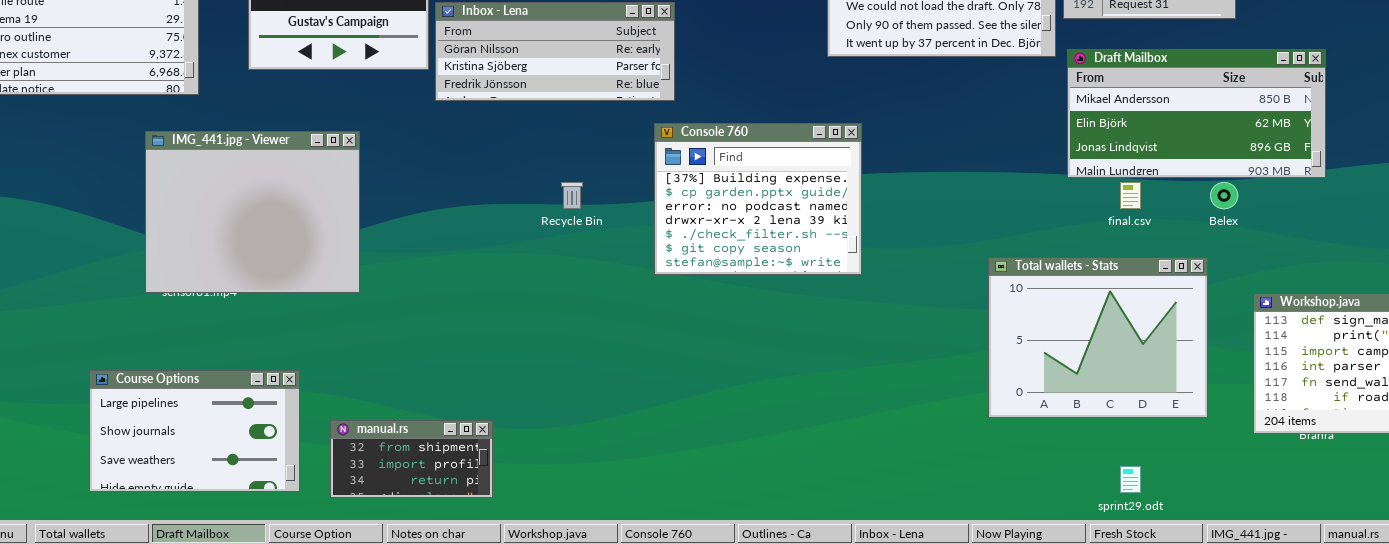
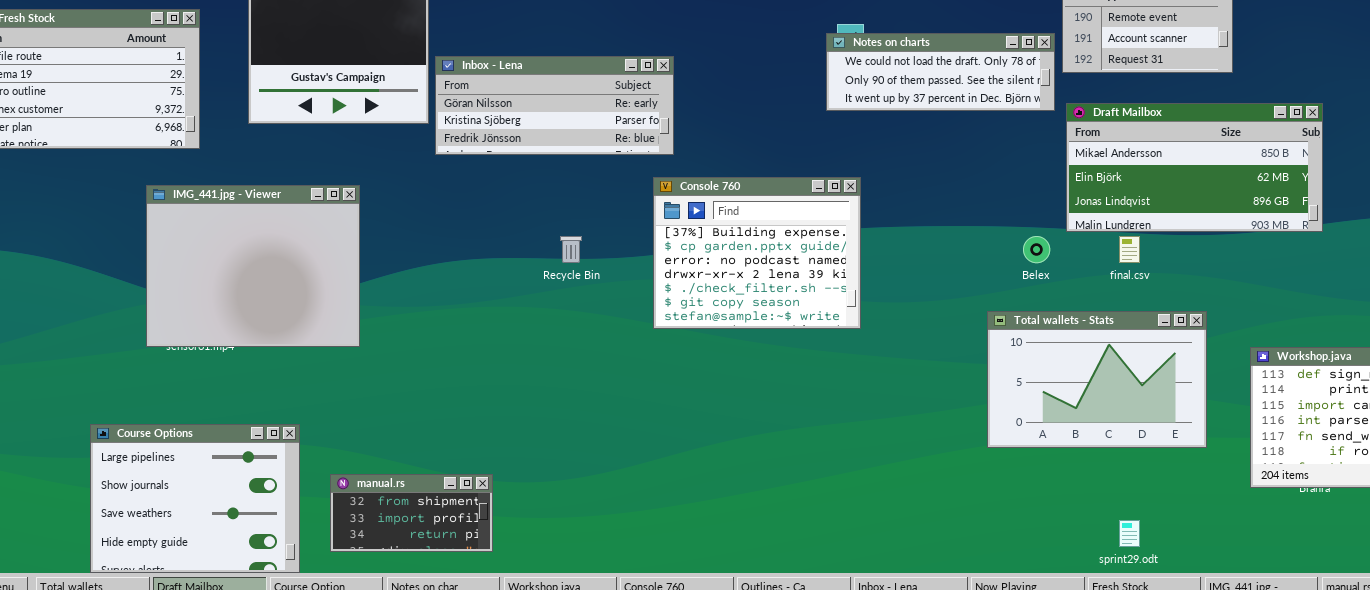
Belex: [1210,182,1238,209] -> [1023,236,1050,263], moved
Total wallets - Stats: [988,257,1208,418] -> [987,311,1207,448], resized
Course Options: [89,370,300,492] -> [90,424,300,573], resized

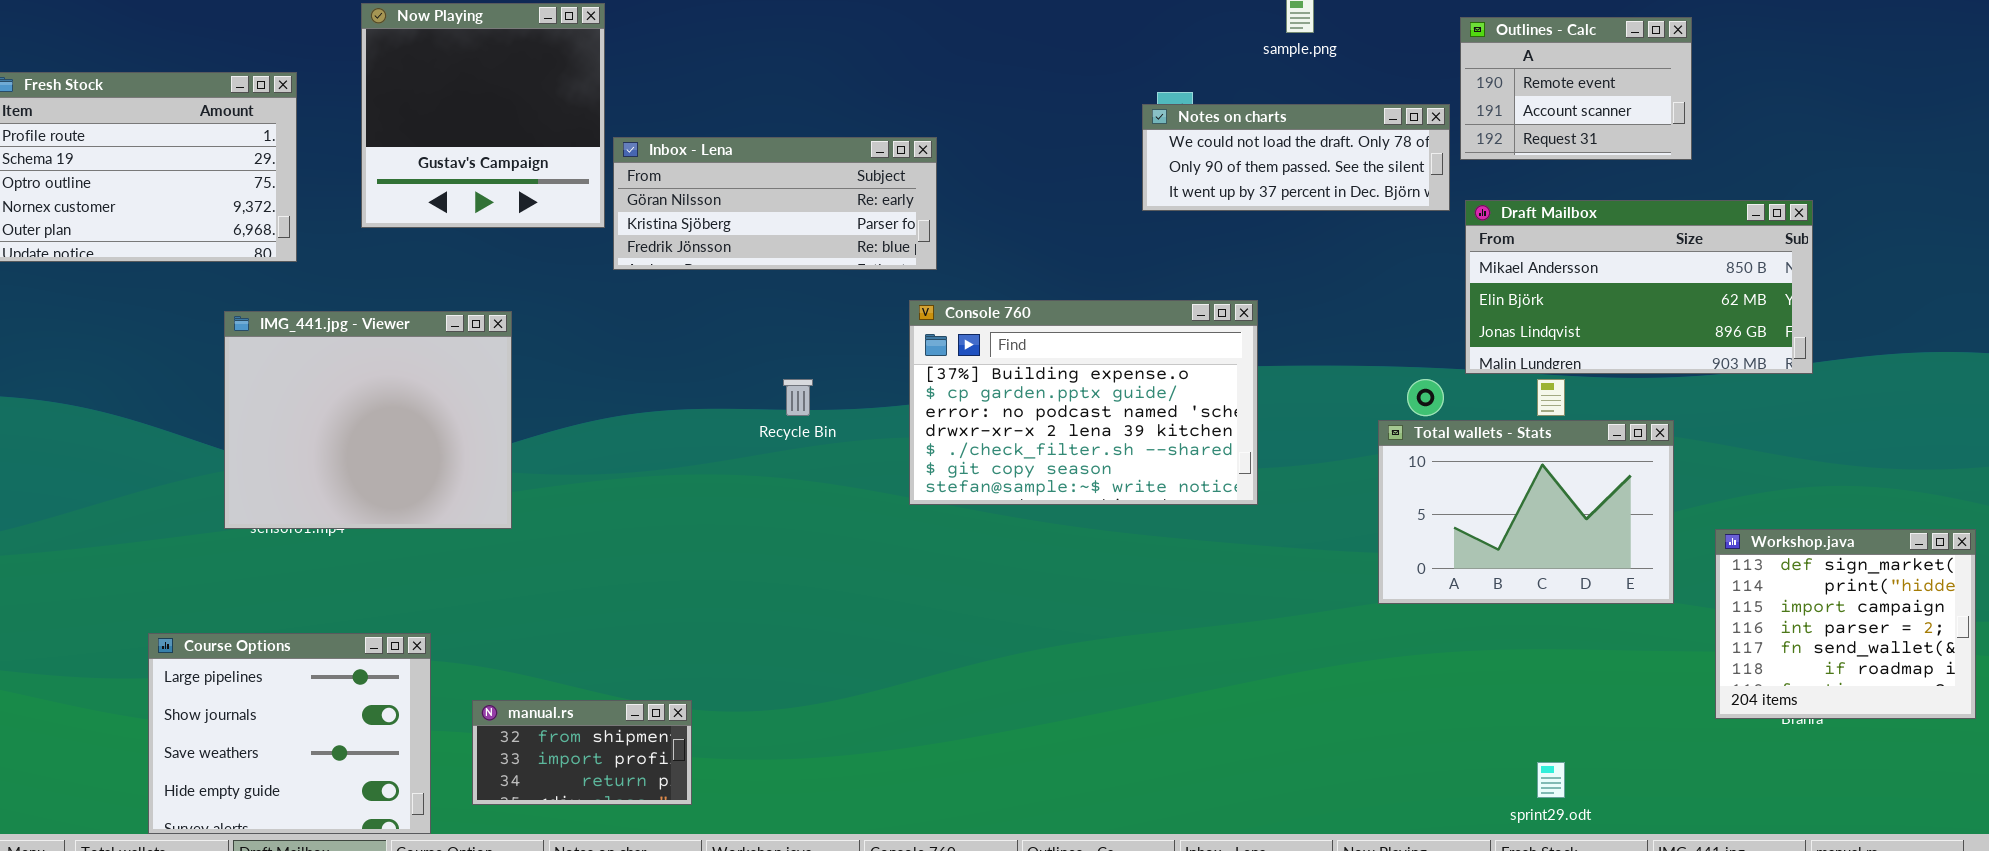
Console 760: [653,177,861,329] -> [909,300,1258,505], resized
Total wallets - Stats: [987,311,1207,448] -> [1378,420,1674,604], moved

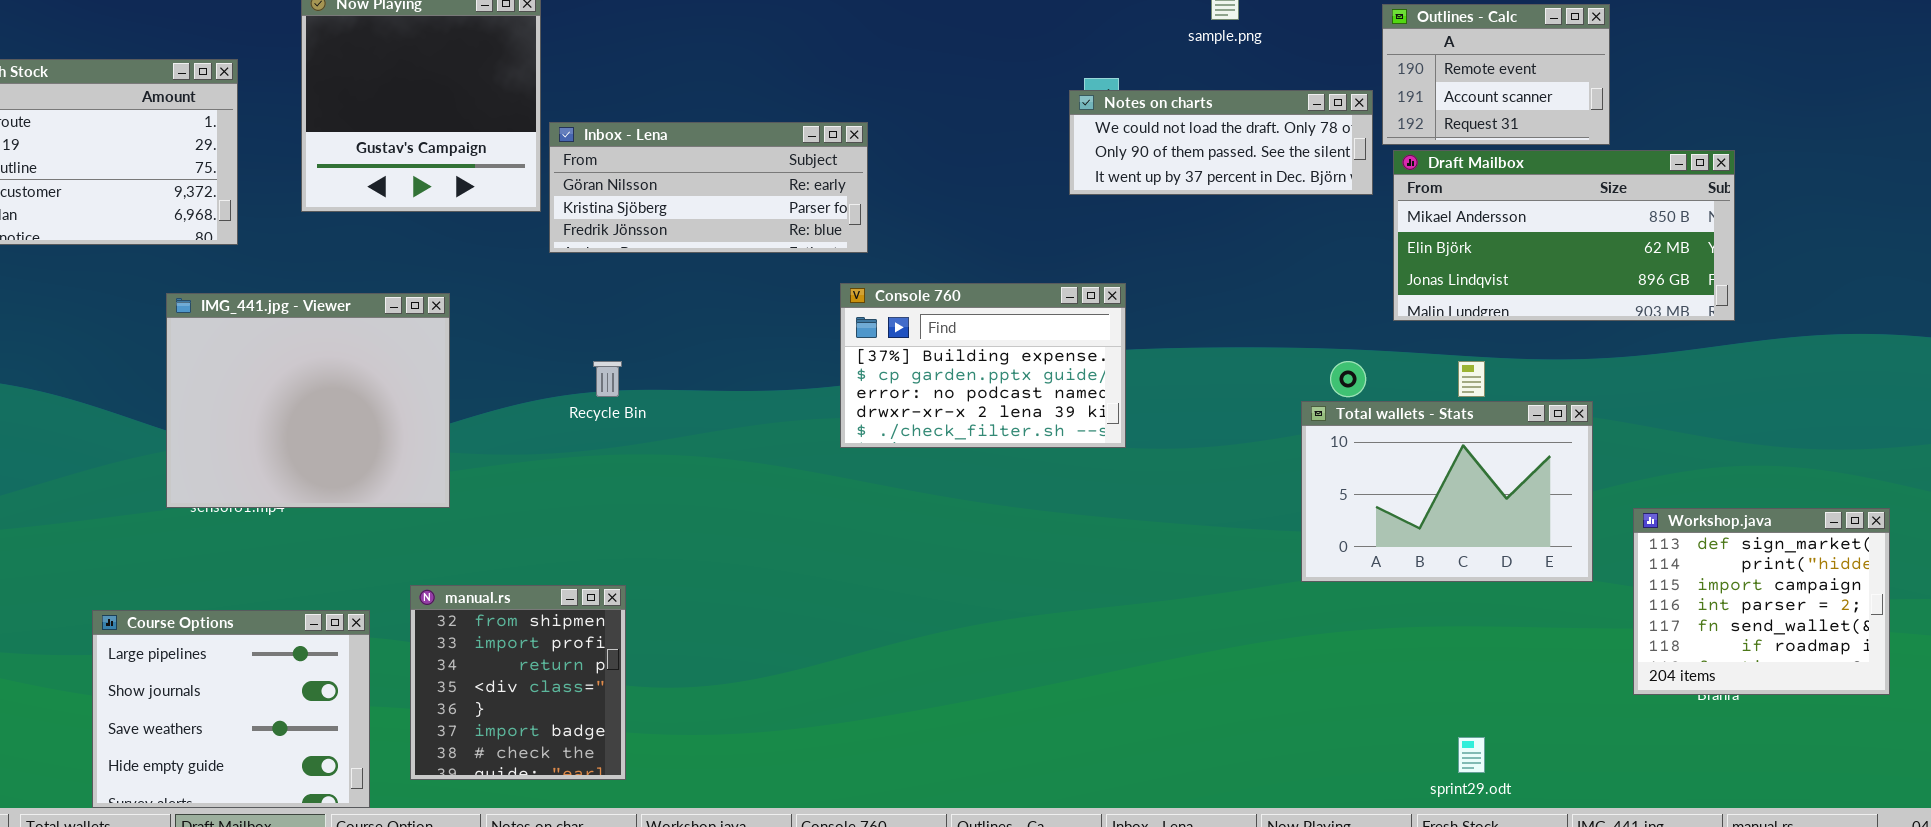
Draft Mailbox: [1465,200,1813,374] -> [1393,150,1735,321], moved
Console 760: [909,300,1258,505] -> [840,283,1126,448], resized
Recycle Bin: [783,379,813,416] -> [593,361,622,397], moved
manual.rs: [472,700,692,805] -> [410,585,626,780], resized

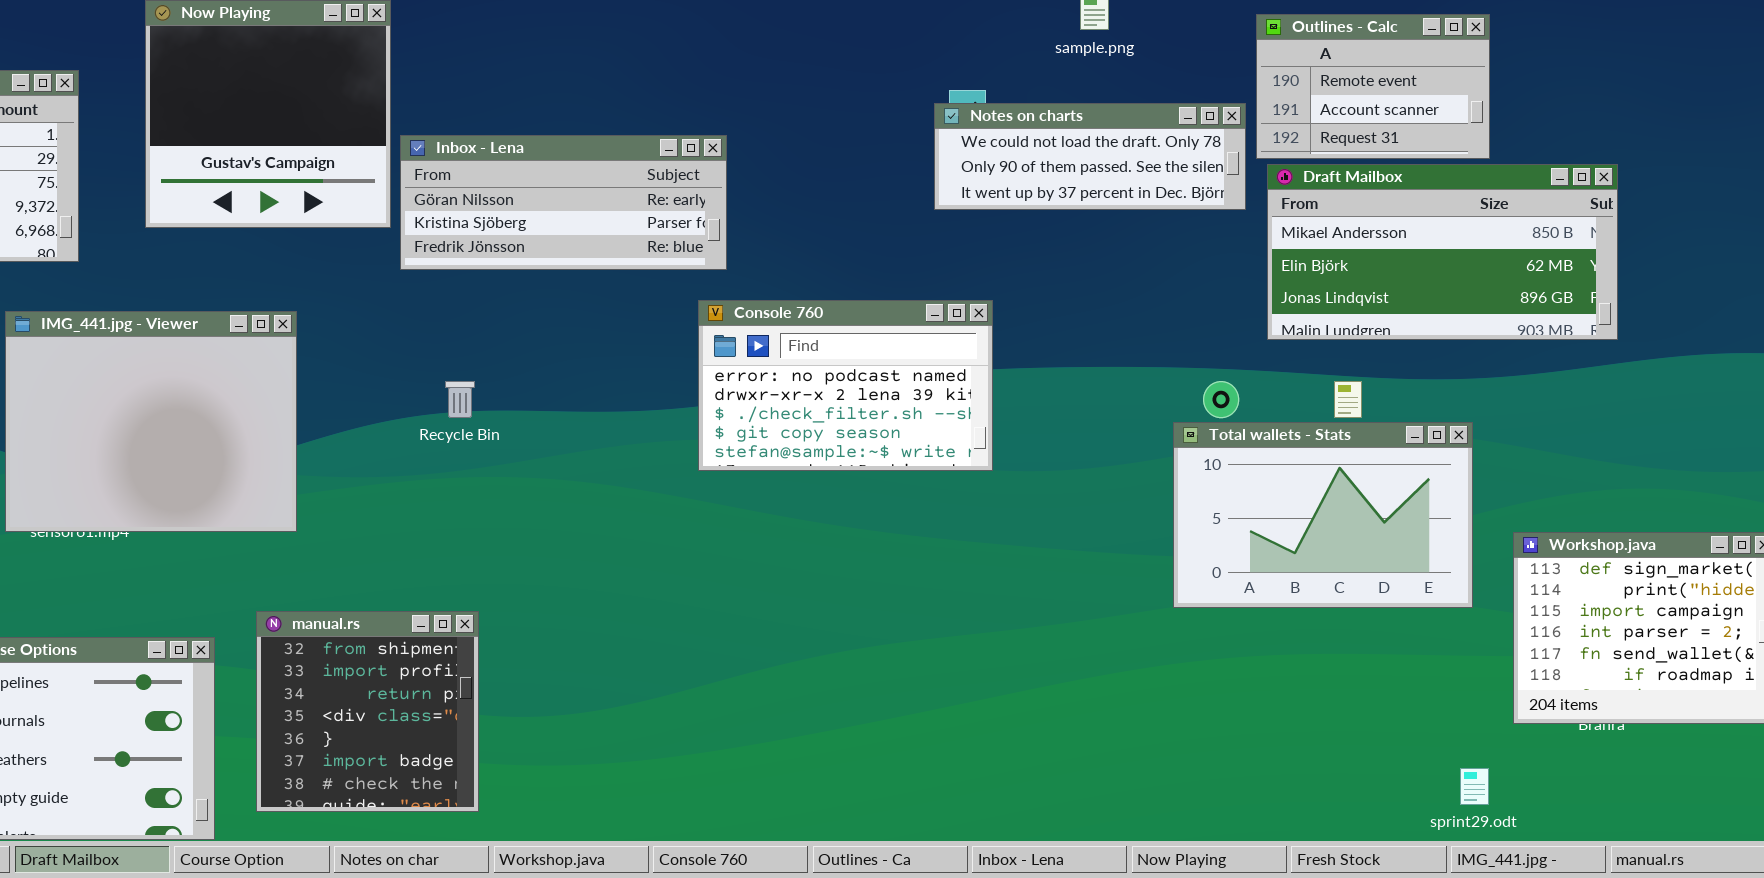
Console 760: [840,283,1126,448] -> [698,300,993,471], scrolled down 2 rows
sprint29.odt: [1458,737,1485,773] -> [1460,768,1489,805], moved

